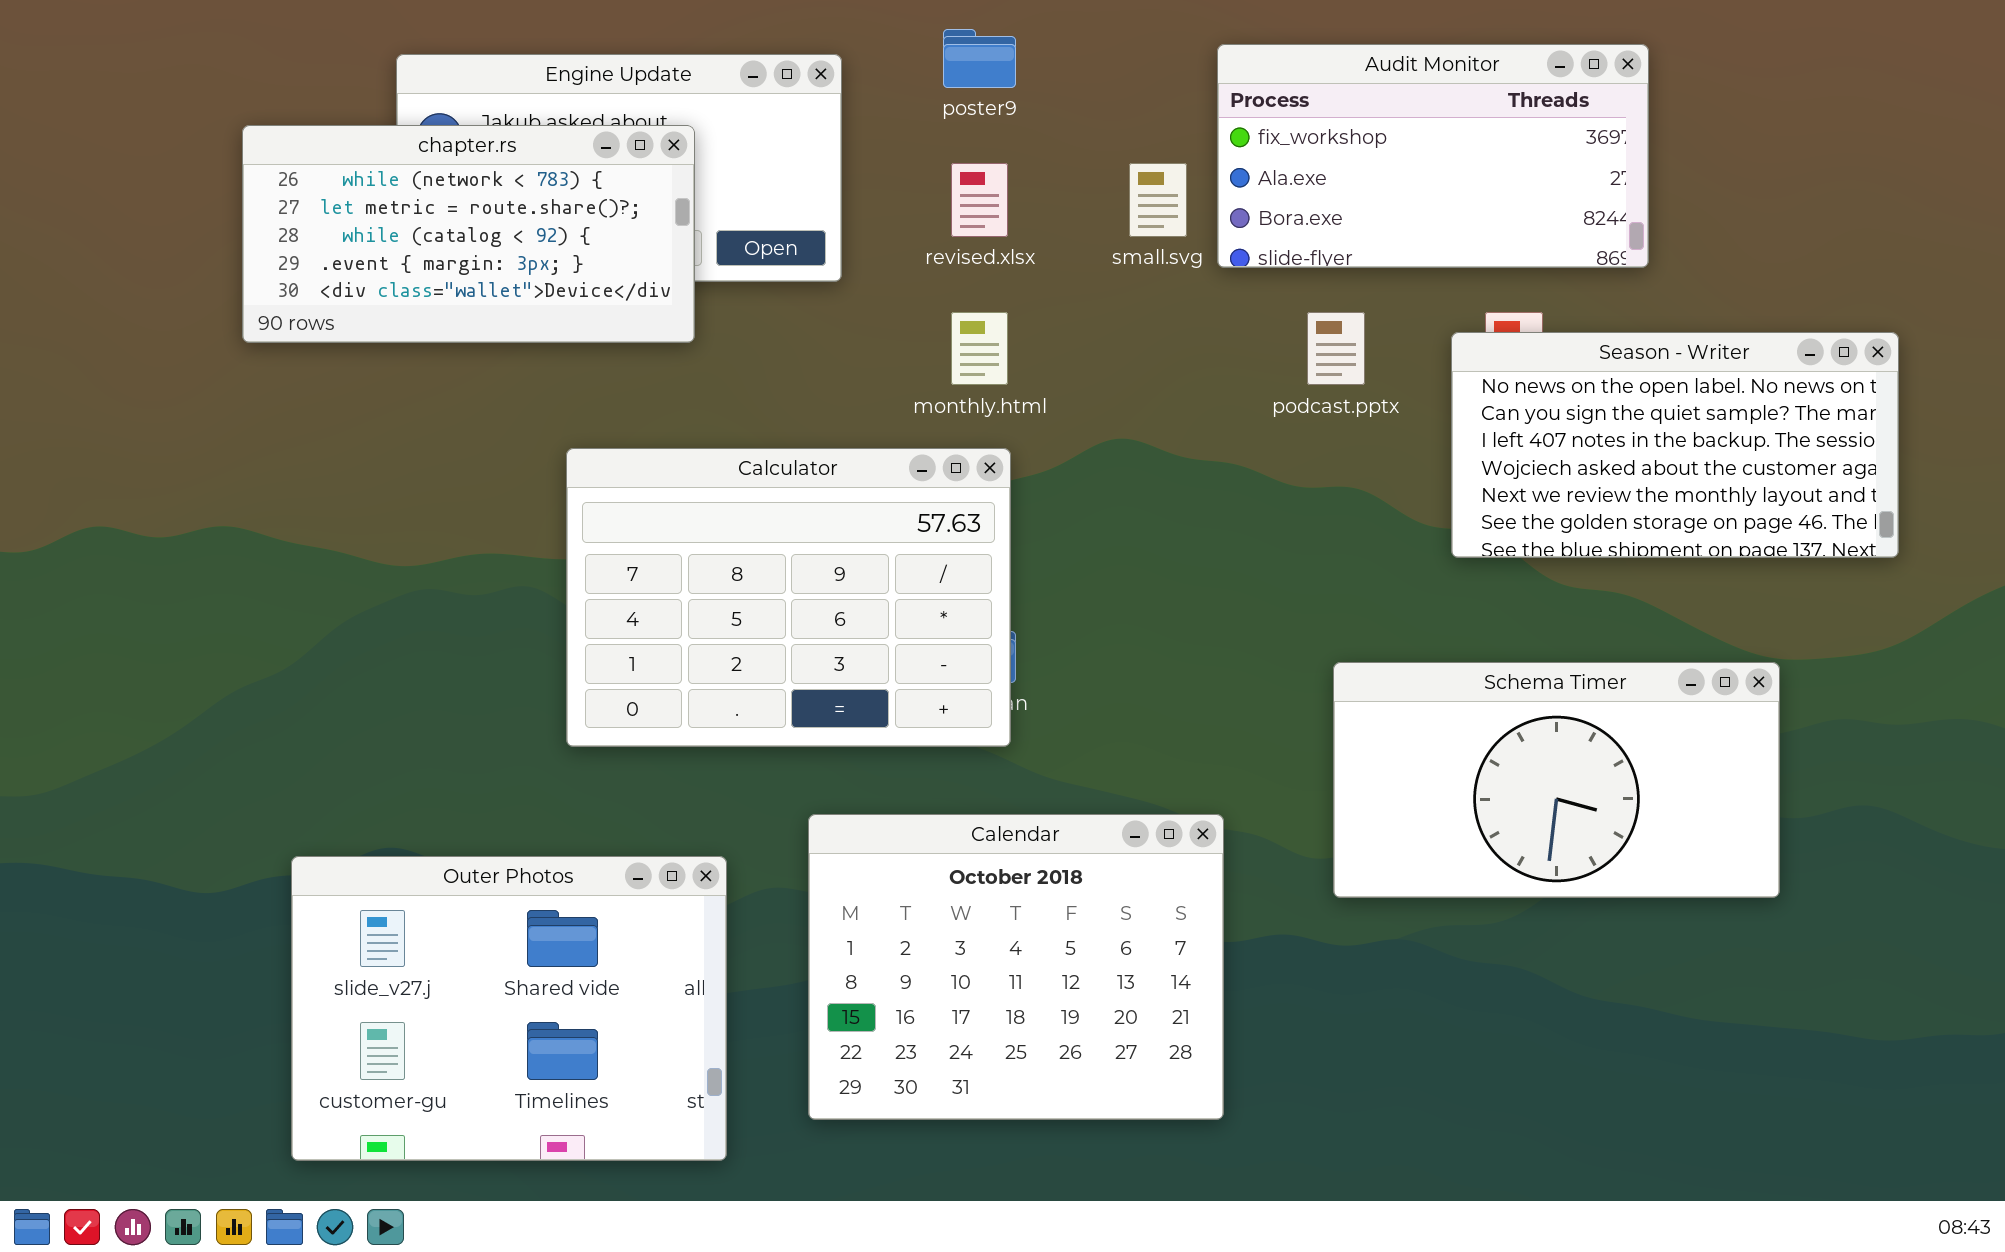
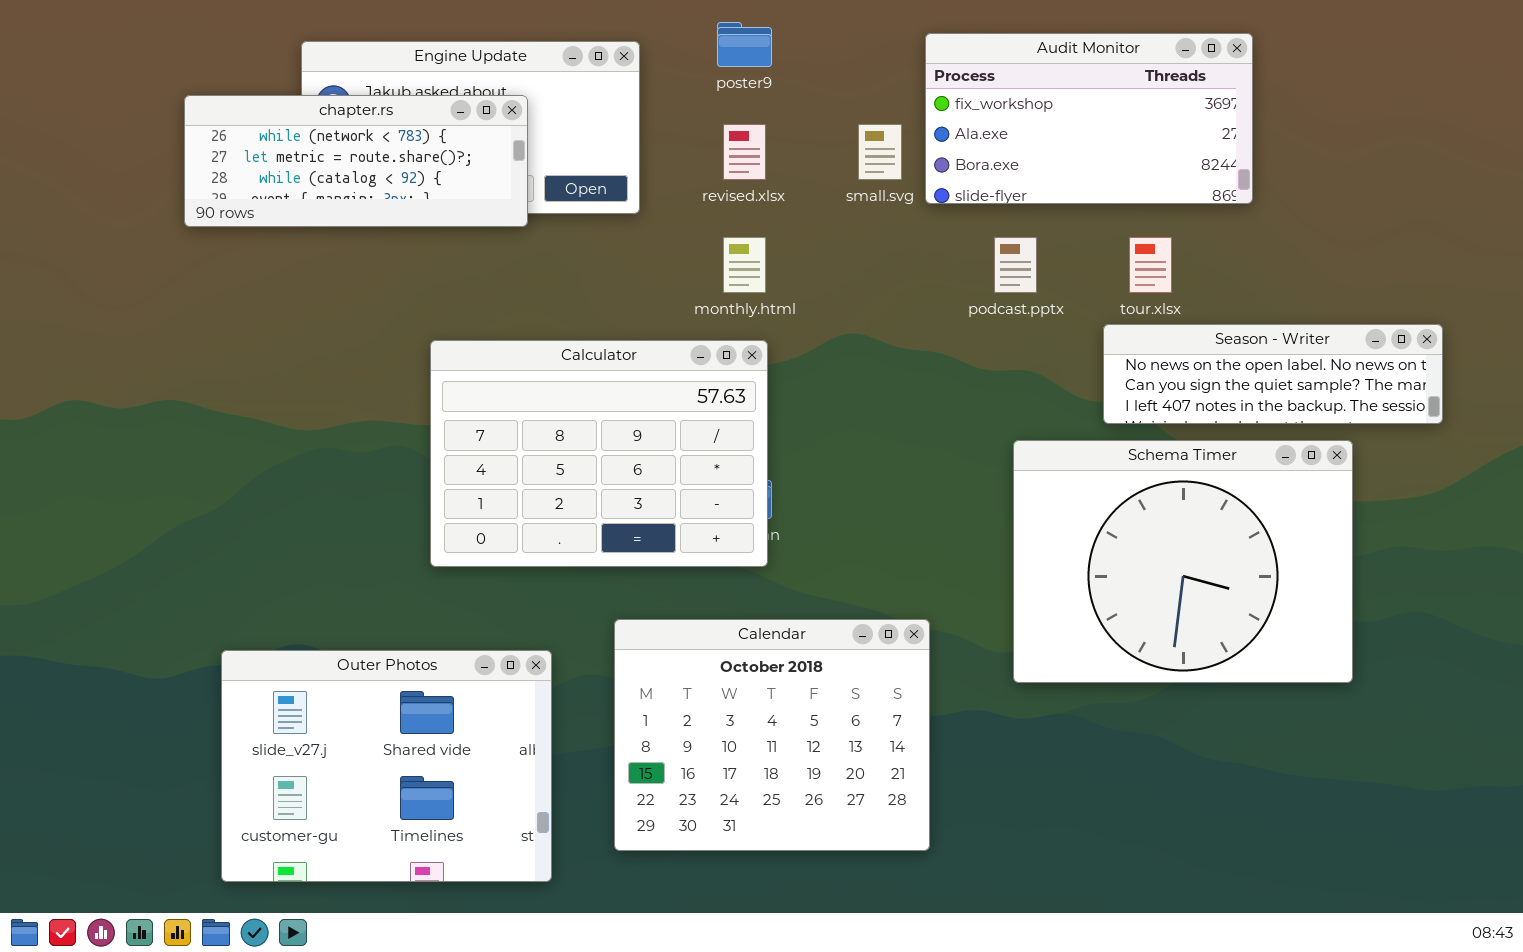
chapter.rs: [242,125,695,343] -> [184,95,528,227], resized
Season - Writer: [1451,332,1899,558] -> [1103,324,1443,424], resized
Schema Timer: [1333,662,1780,898] -> [1013,440,1353,683], resized

